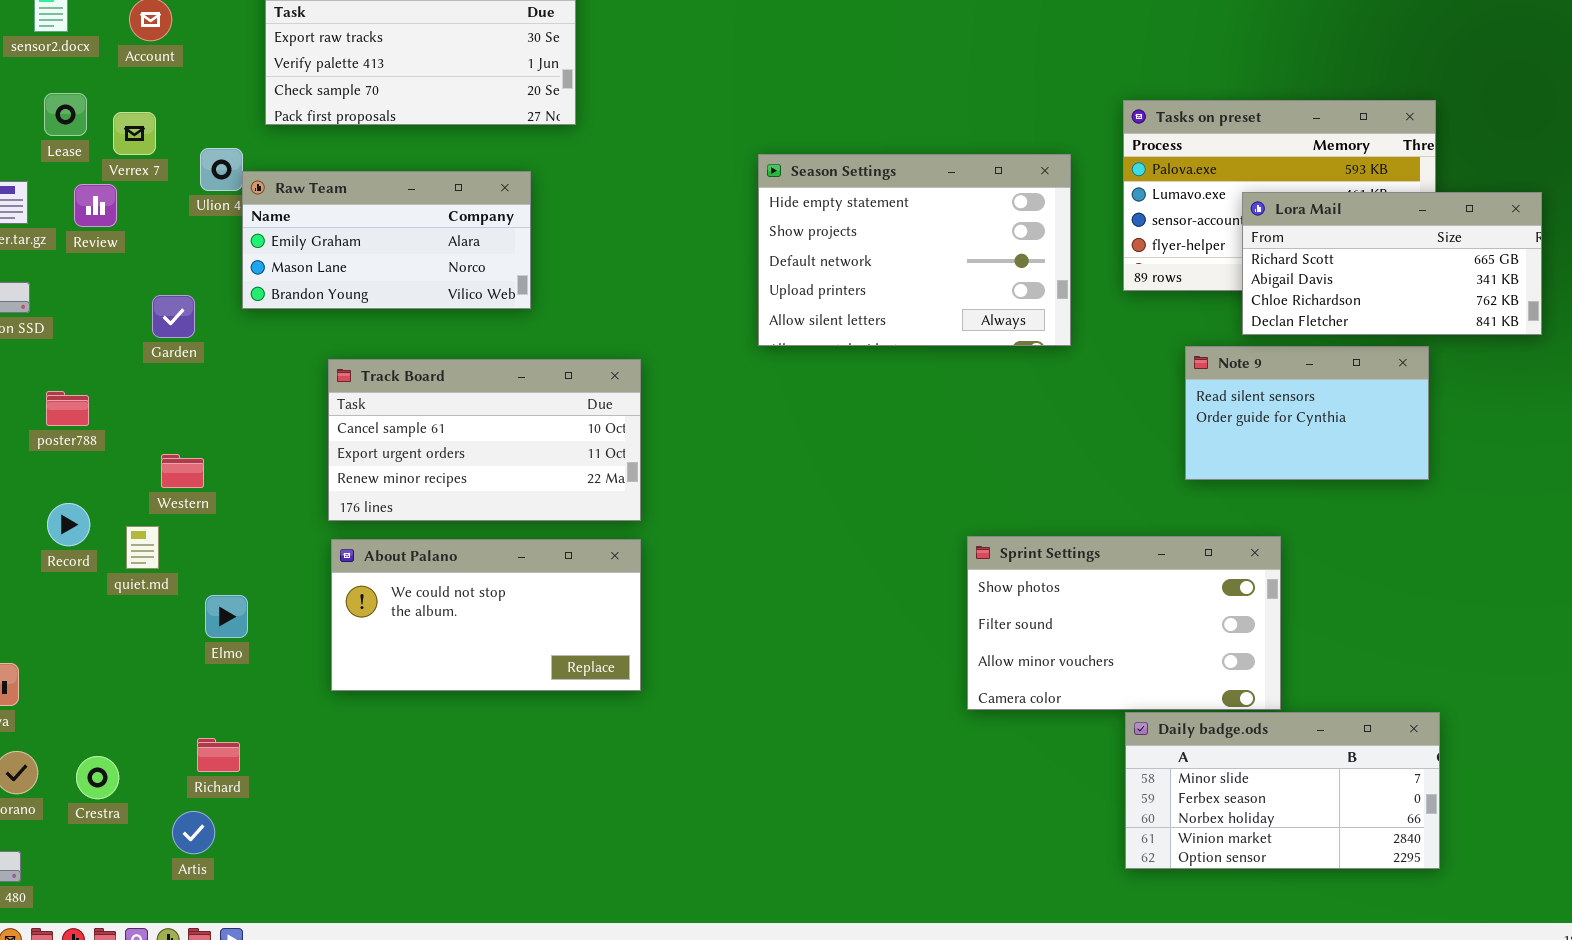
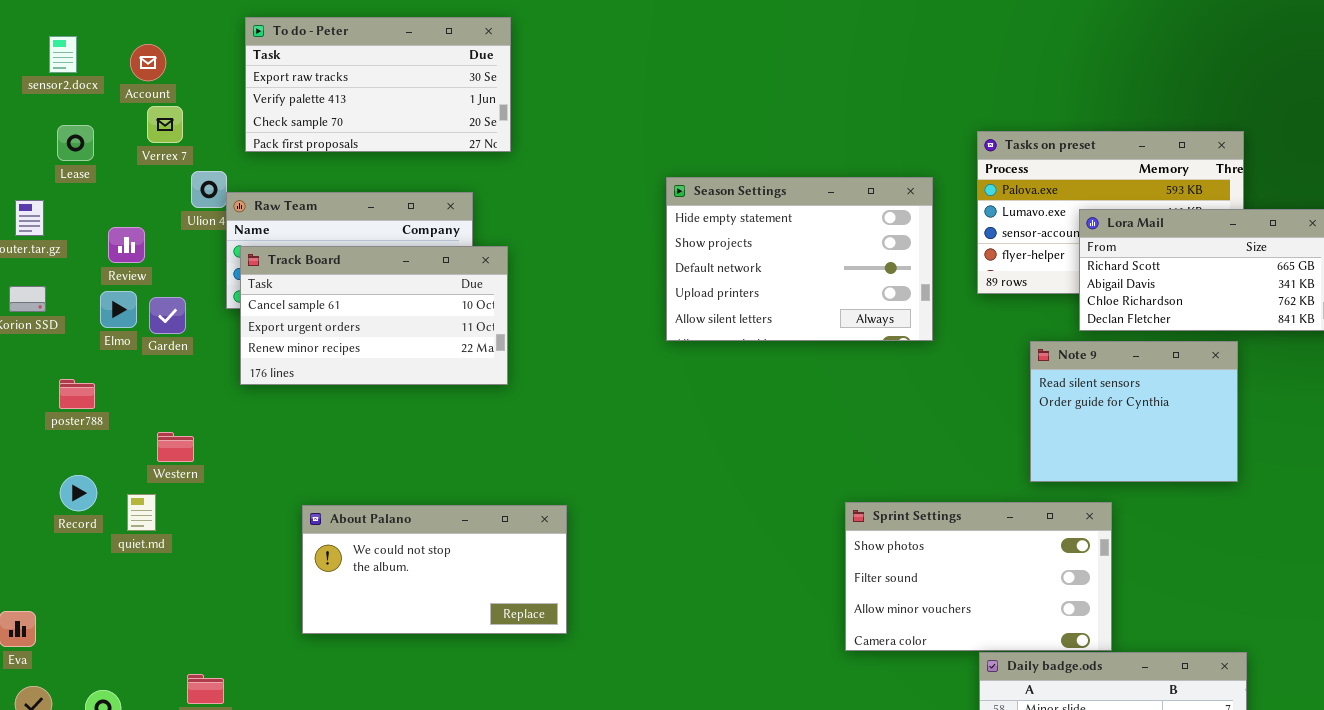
Verrex 7: [113,112,156,155] -> [147,106,183,143], moved
Review: [74,184,117,227] -> [108,227,145,263], moved
Note 9: [1185,346,1429,480] -> [1030,341,1238,482], resized
Track Board: [328,359,641,521] -> [240,246,508,385], moved
Elmo: [205,595,248,638] -> [100,291,137,328], moved

